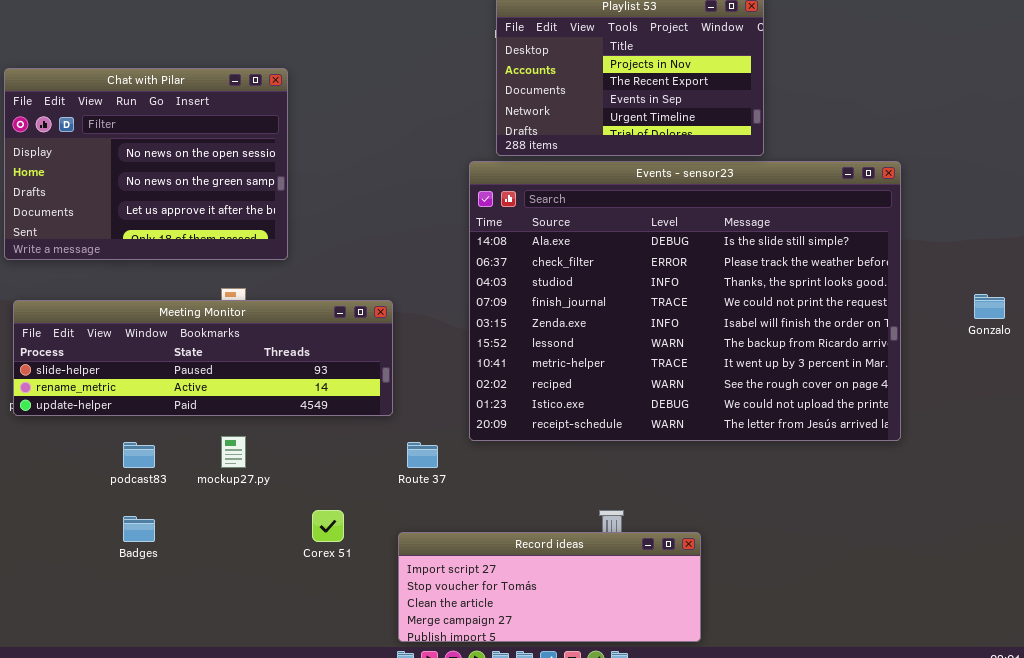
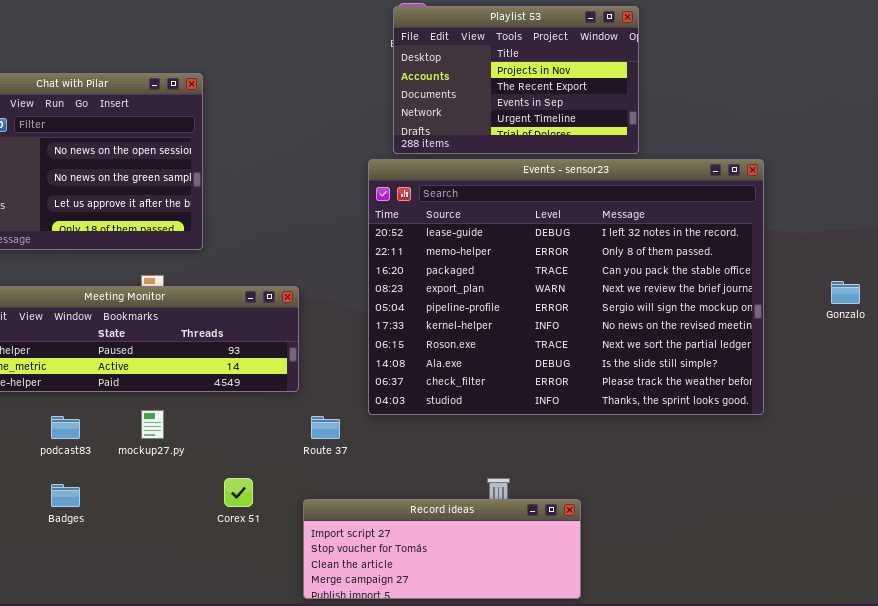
Events - sensor23: [469,161,901,441] -> [368,159,764,415], scrolled up 7 rows

